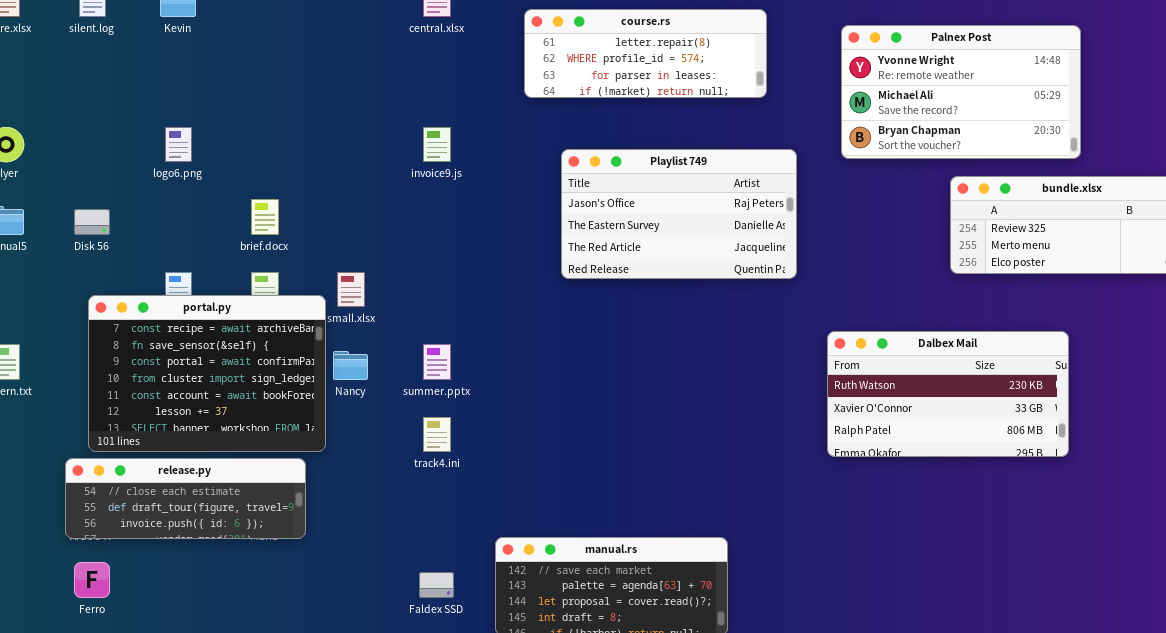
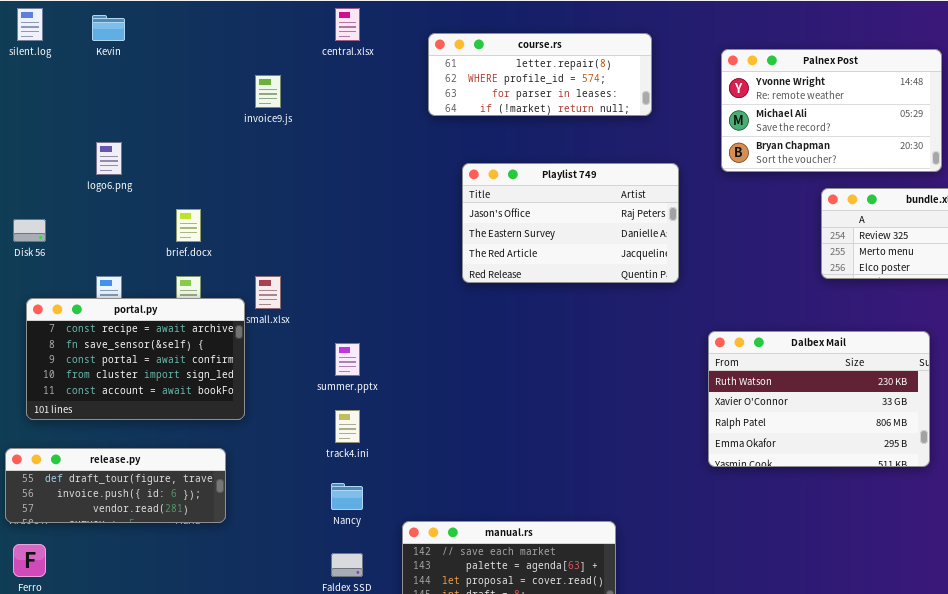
invoice9.js: [423,127,451,162] -> [255,75,281,108], moved
portal.py: [88,295,326,452] -> [26,298,245,420], resized
Dalbex Mail: [827,331,1069,457] -> [708,331,930,467], resized
Nancy: [333,351,368,380] -> [331,483,363,510], moved
release.py: [65,458,306,539] -> [5,448,226,523], scrolled down 1 row

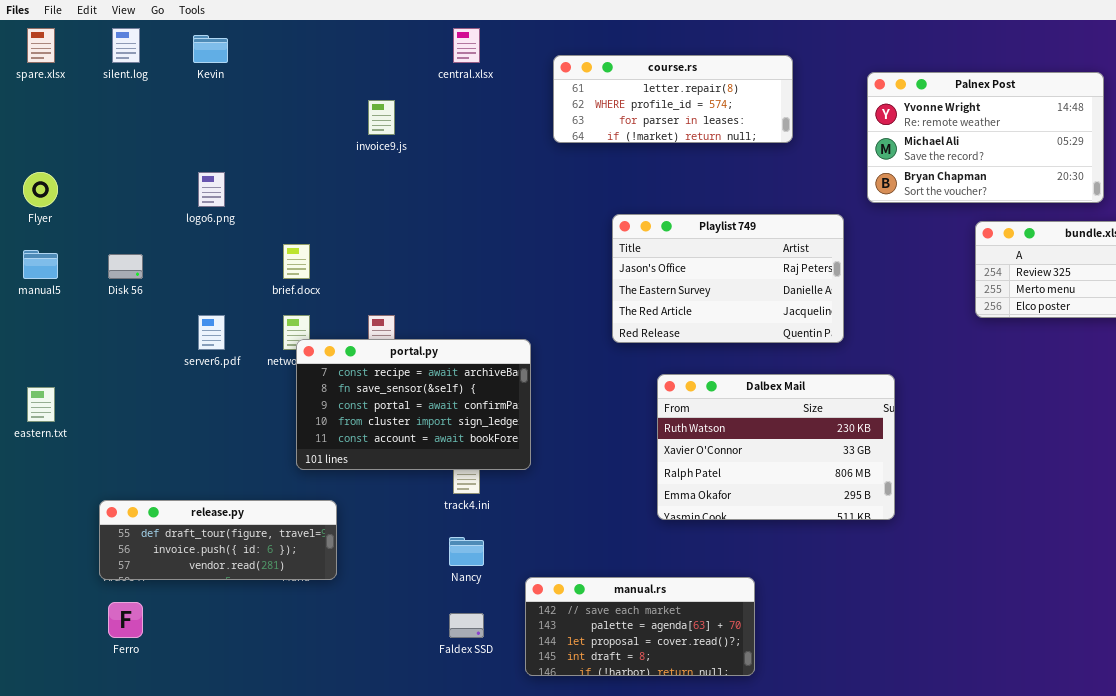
Playlist 749: [462,163,679,283] -> [612,214,844,343], moved
portal.py: [26,298,245,420] -> [296,339,531,470], moved
Dalbex Mail: [708,331,930,467] -> [657,374,895,520], moved

